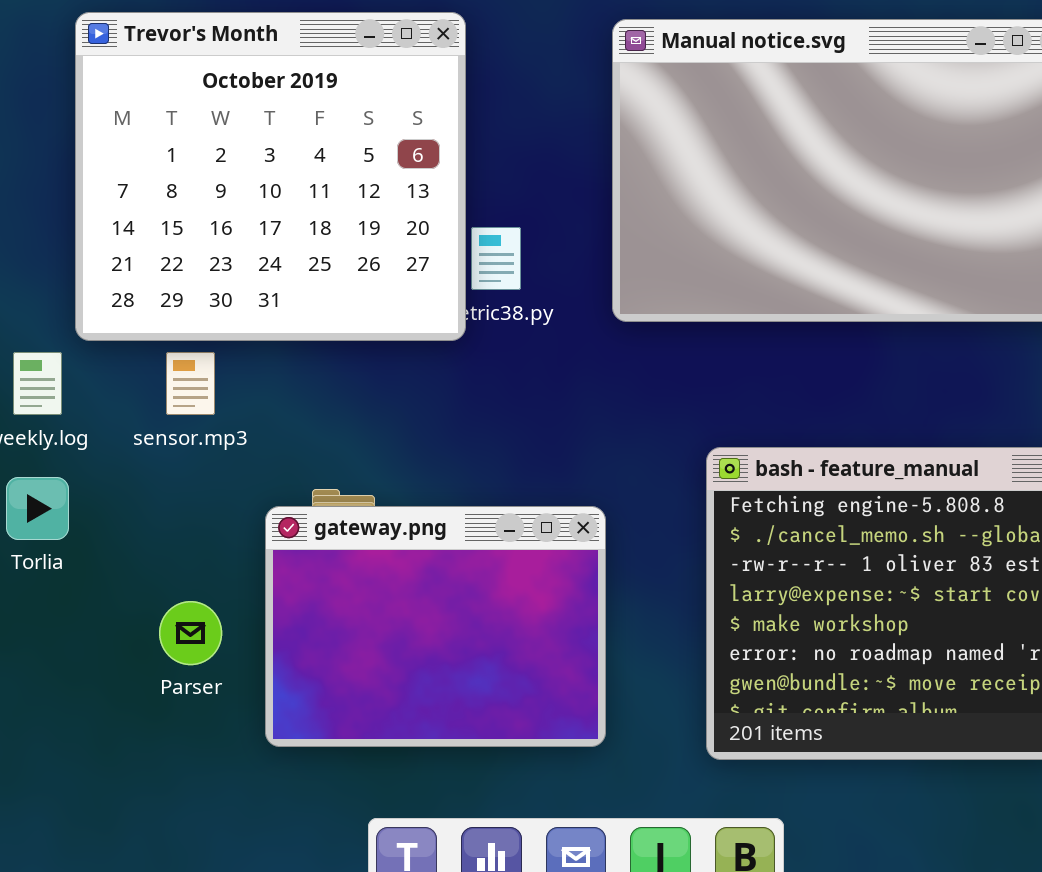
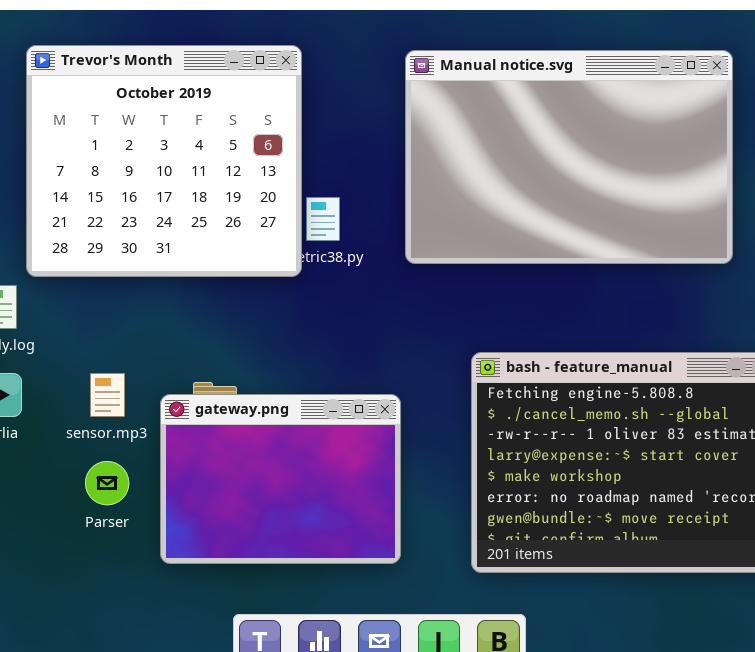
sensor.mp3: [166,352,215,415] -> [90,373,125,417], moved

